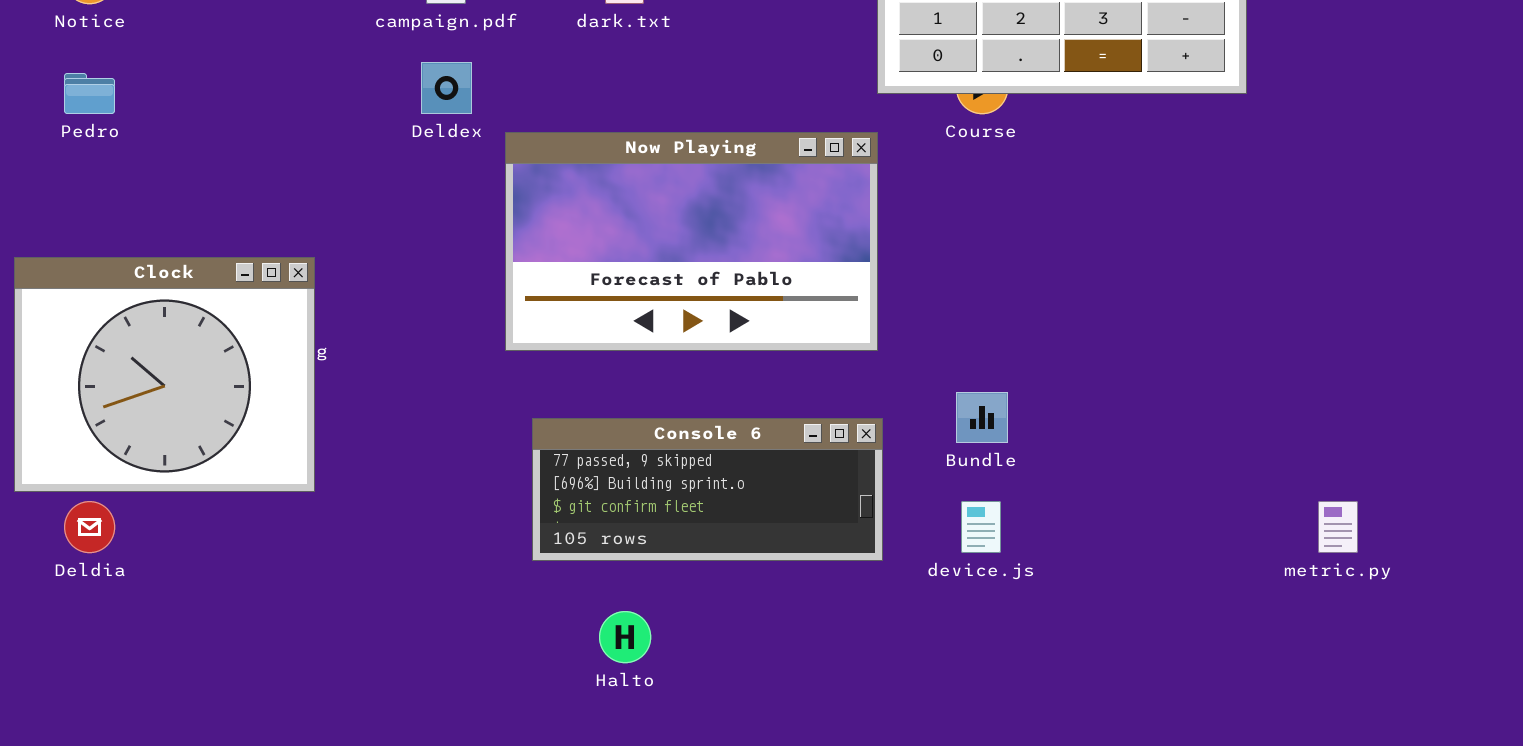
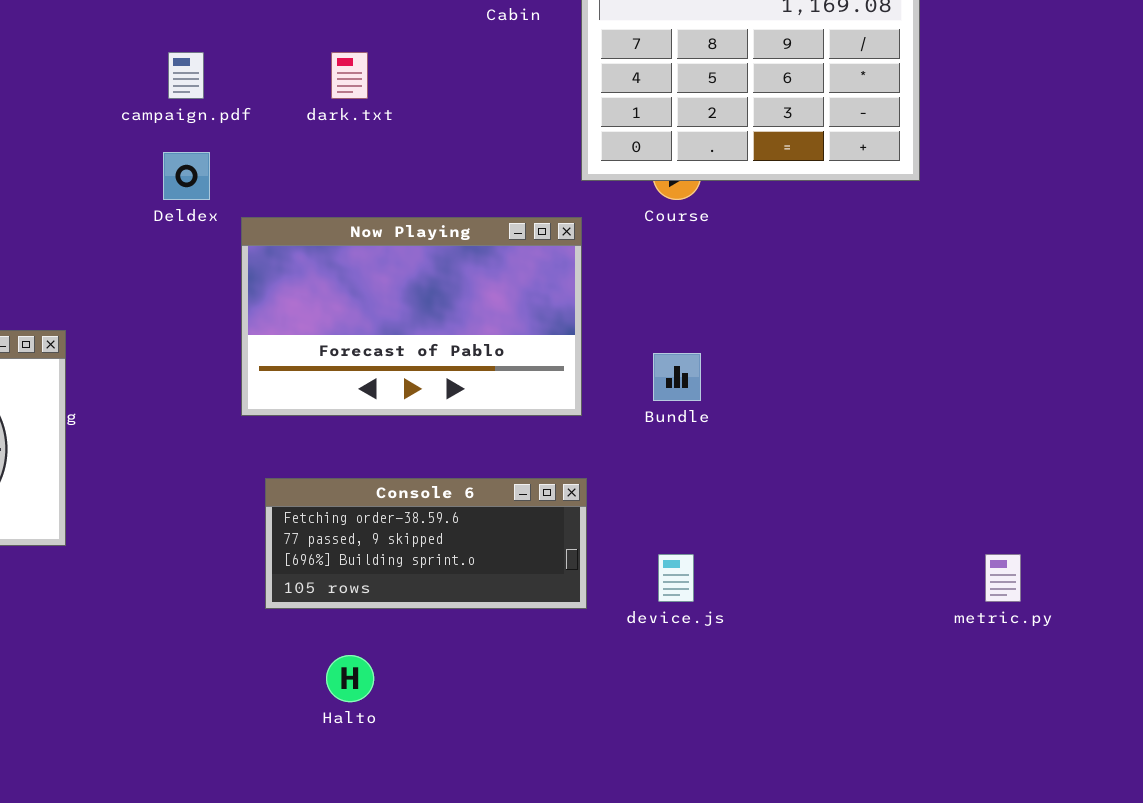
Bundle: [956,392,1008,443] -> [653,353,701,401], moved
Console 6: [532,418,883,561] -> [265,478,587,609], scrolled up 1 row

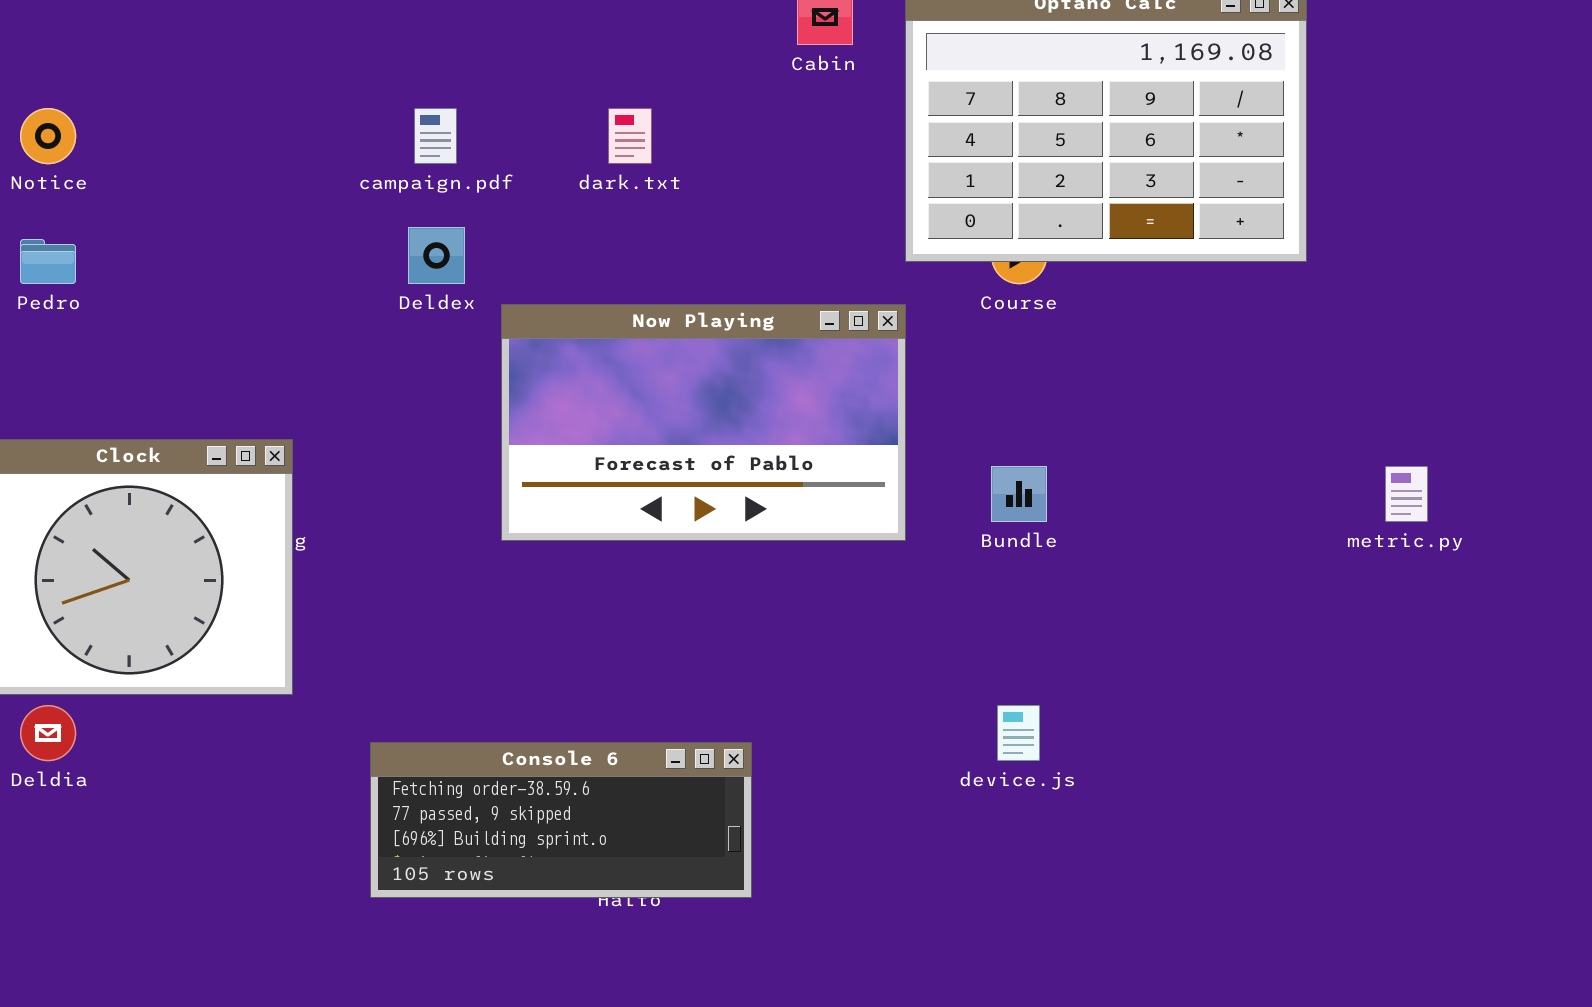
Console 6: [265,478,587,609] -> [370,742,752,898], moved
metric.py: [985,554,1021,602] -> [1385,466,1428,522], moved

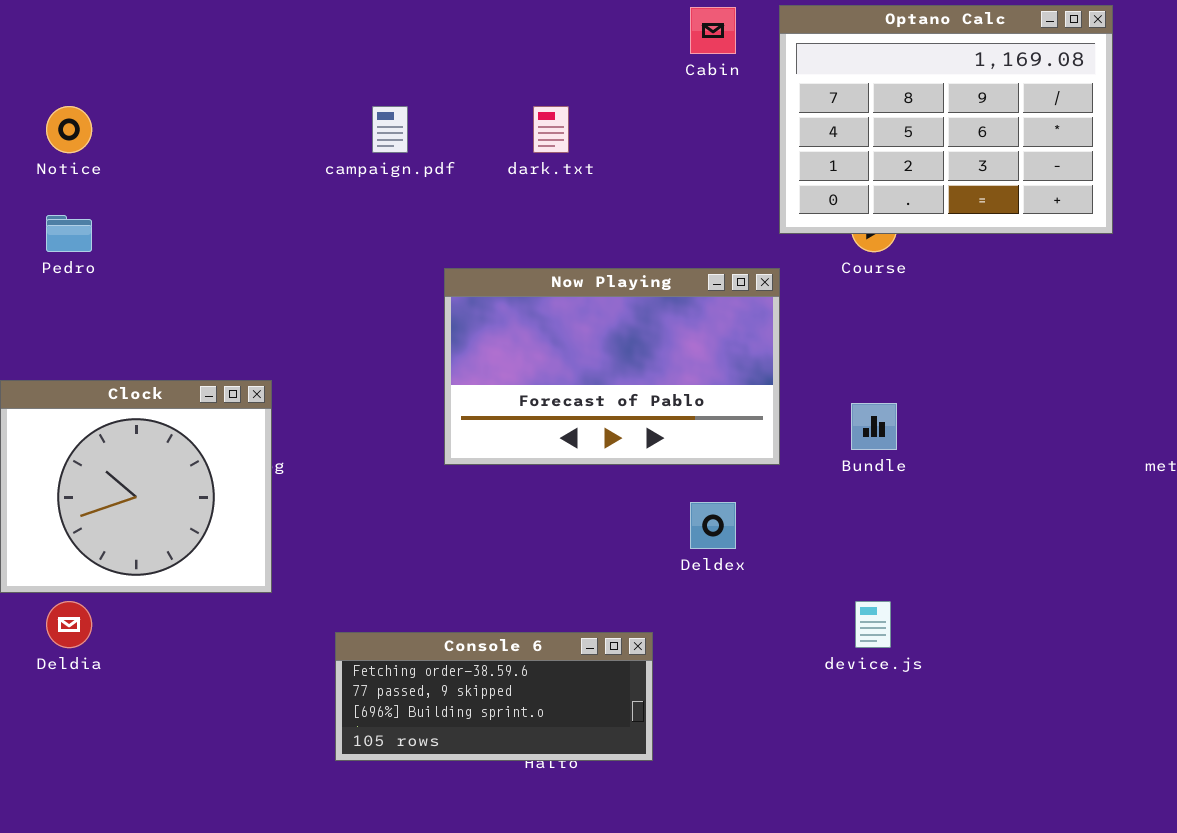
Deldex: [408,227,465,284] -> [690,502,736,549], moved

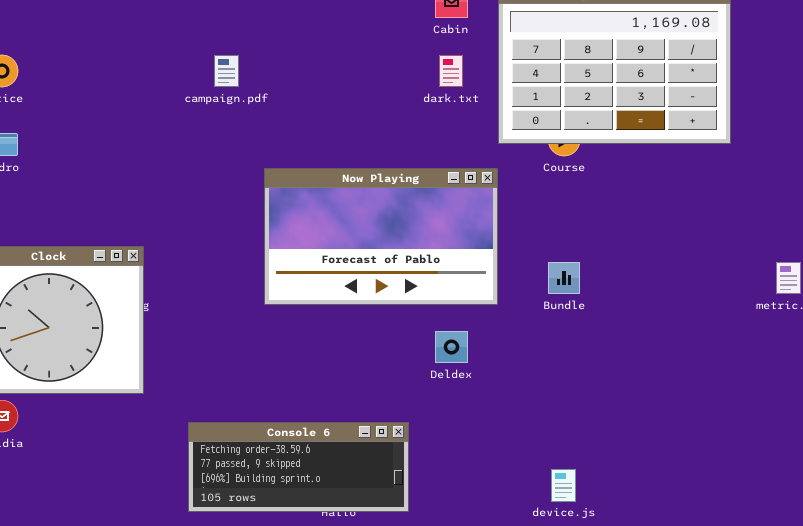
dark.txt: [533,106,569,153] -> [439,55,463,87], moved
device.js: [855,601,891,648] -> [551,469,576,502], moved

